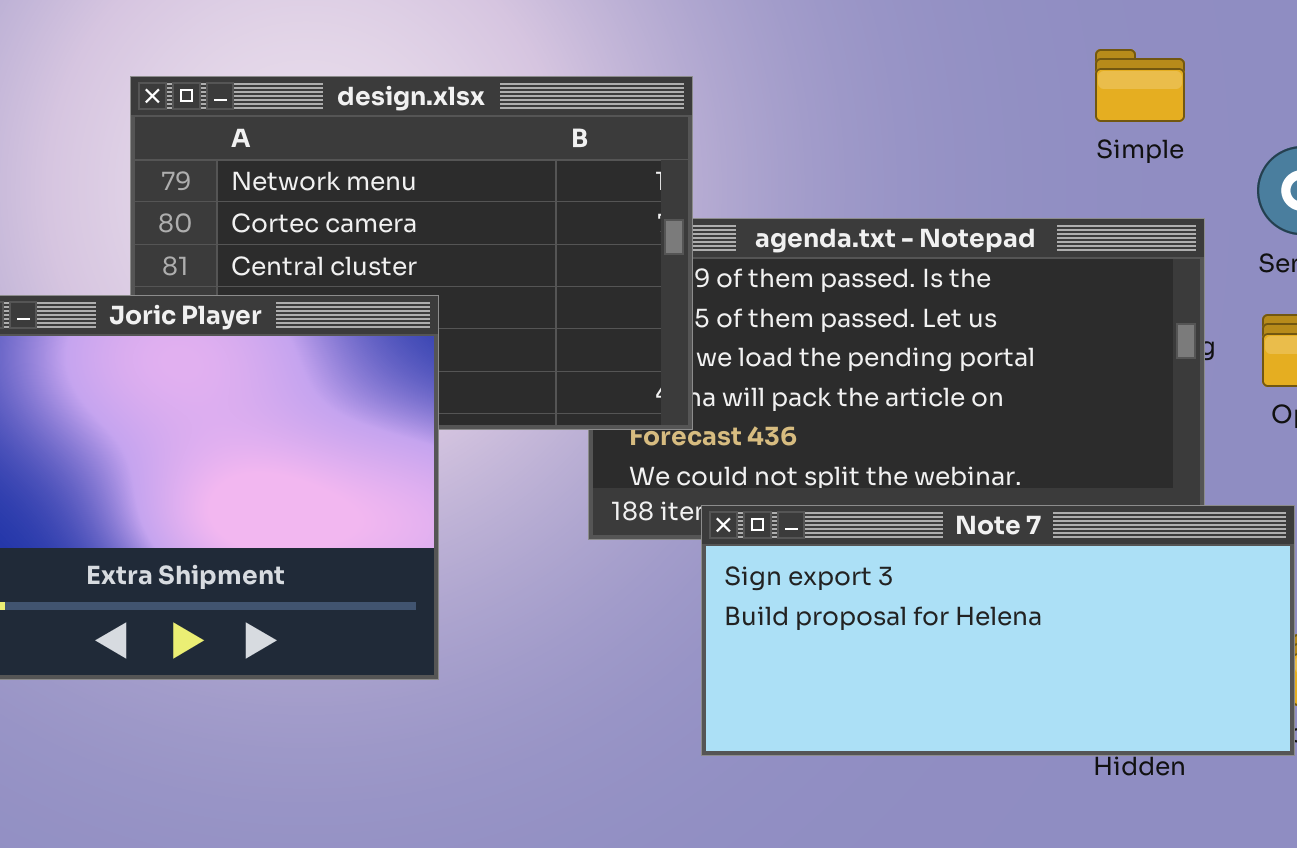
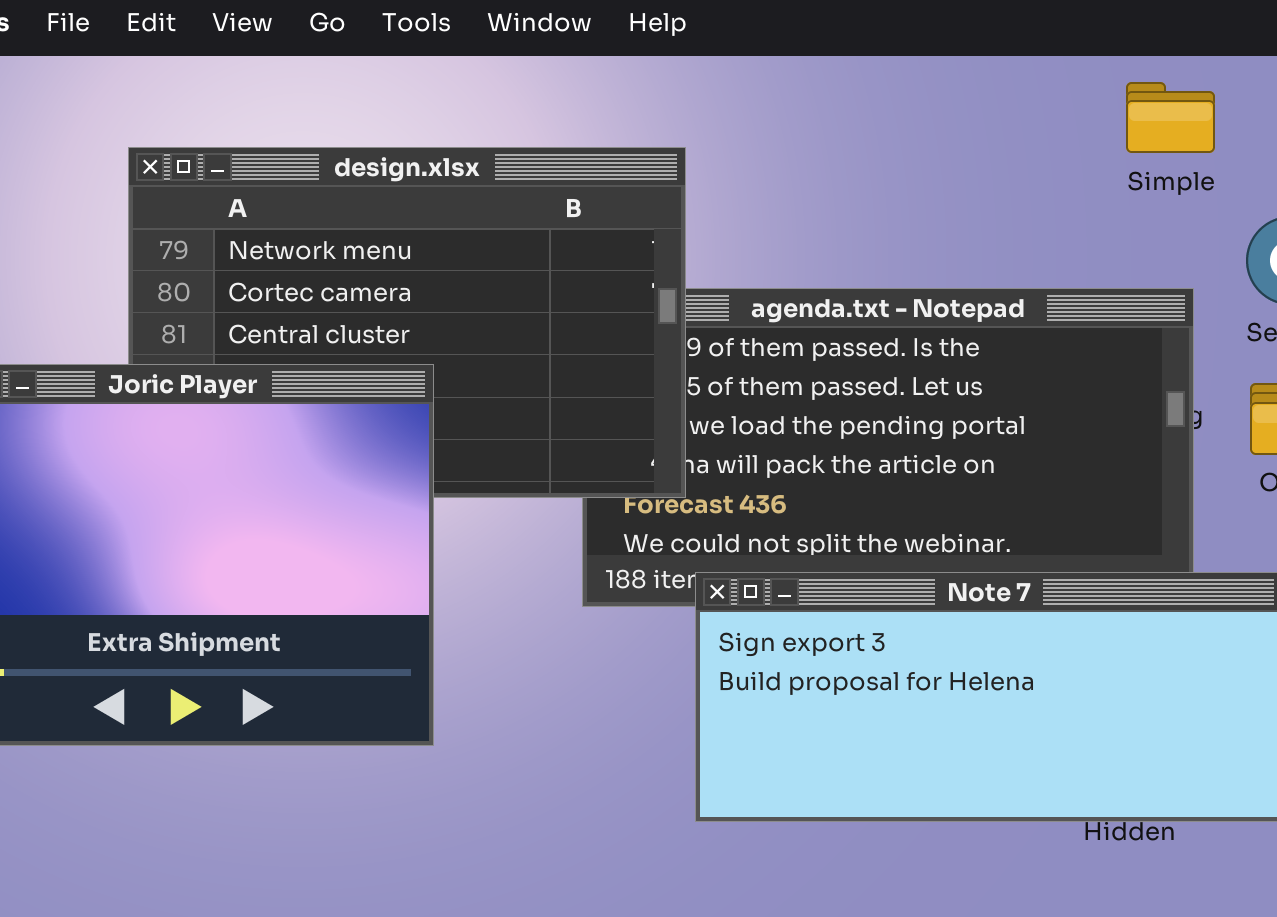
Simple: [1095,49,1185,122] -> [1126,82,1215,153], moved

